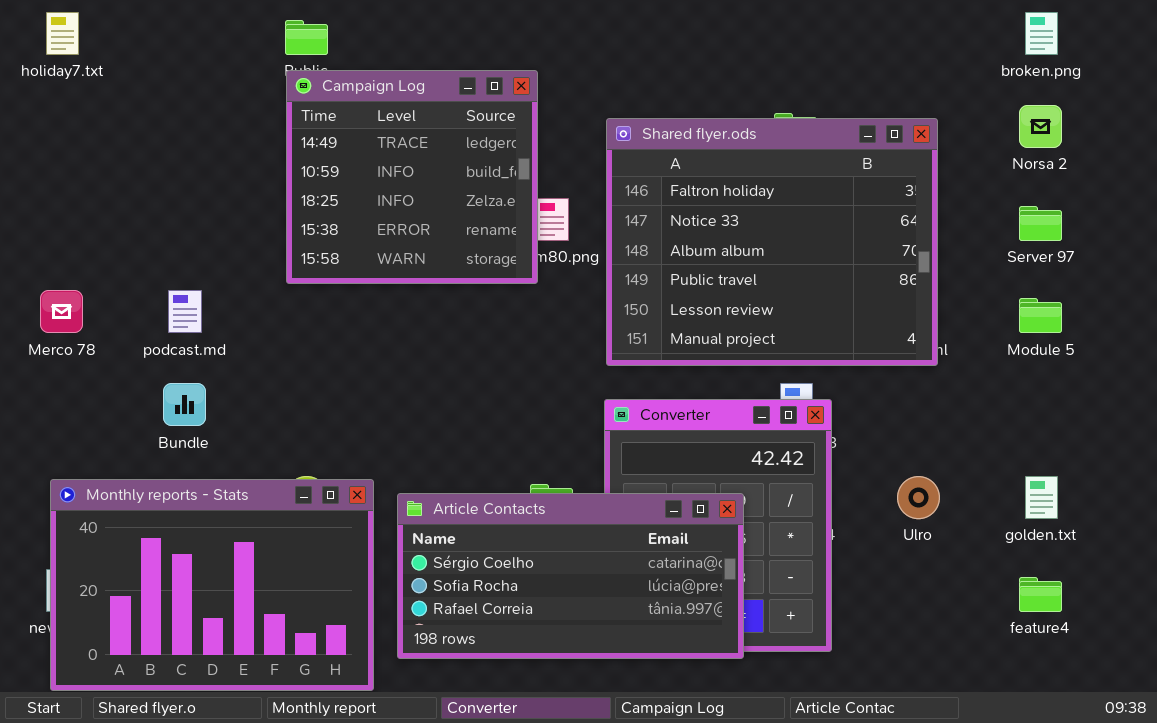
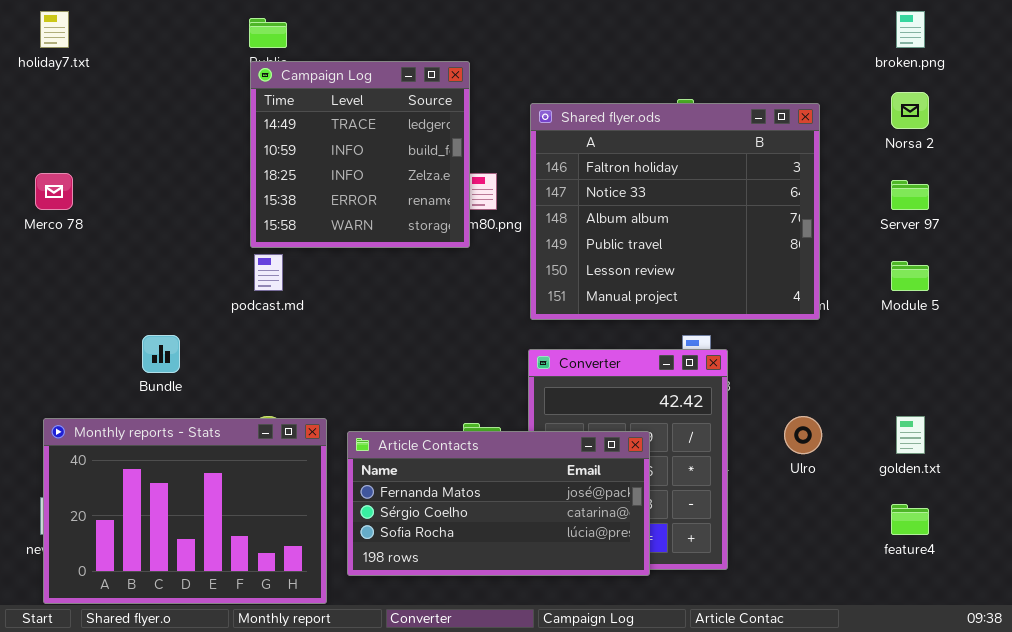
Merco 78: [40,290,83,333] -> [35,173,73,210], moved
podcast.md: [168,290,202,333] -> [254,254,283,291], moved
Article Contacts: [397,493,744,659] -> [347,431,650,576], scrolled up 1 row

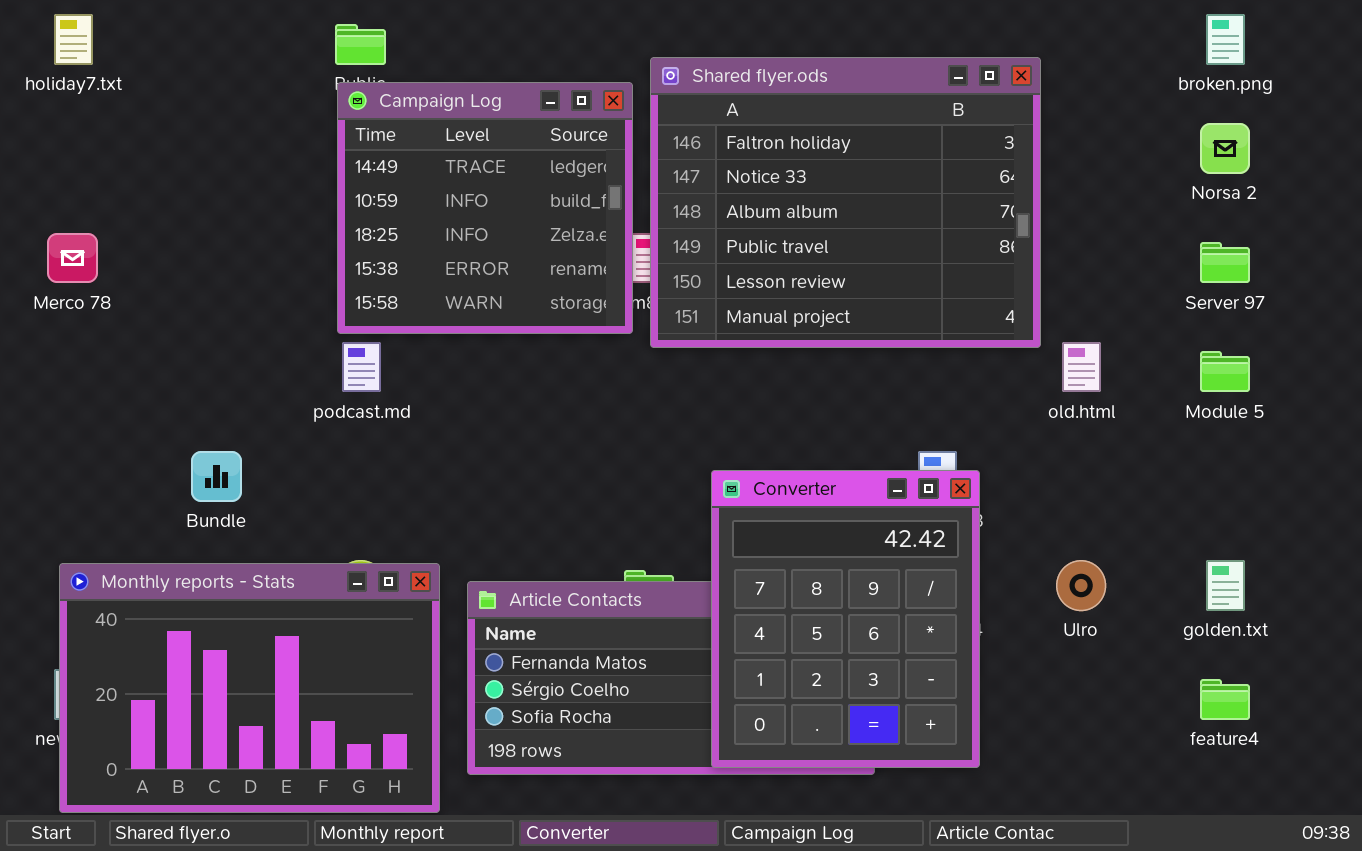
Shared flyer.ods: [530,103,820,320] -> [650,57,1041,348], moved
Converter: [528,349,728,570] -> [711,470,980,768], raised

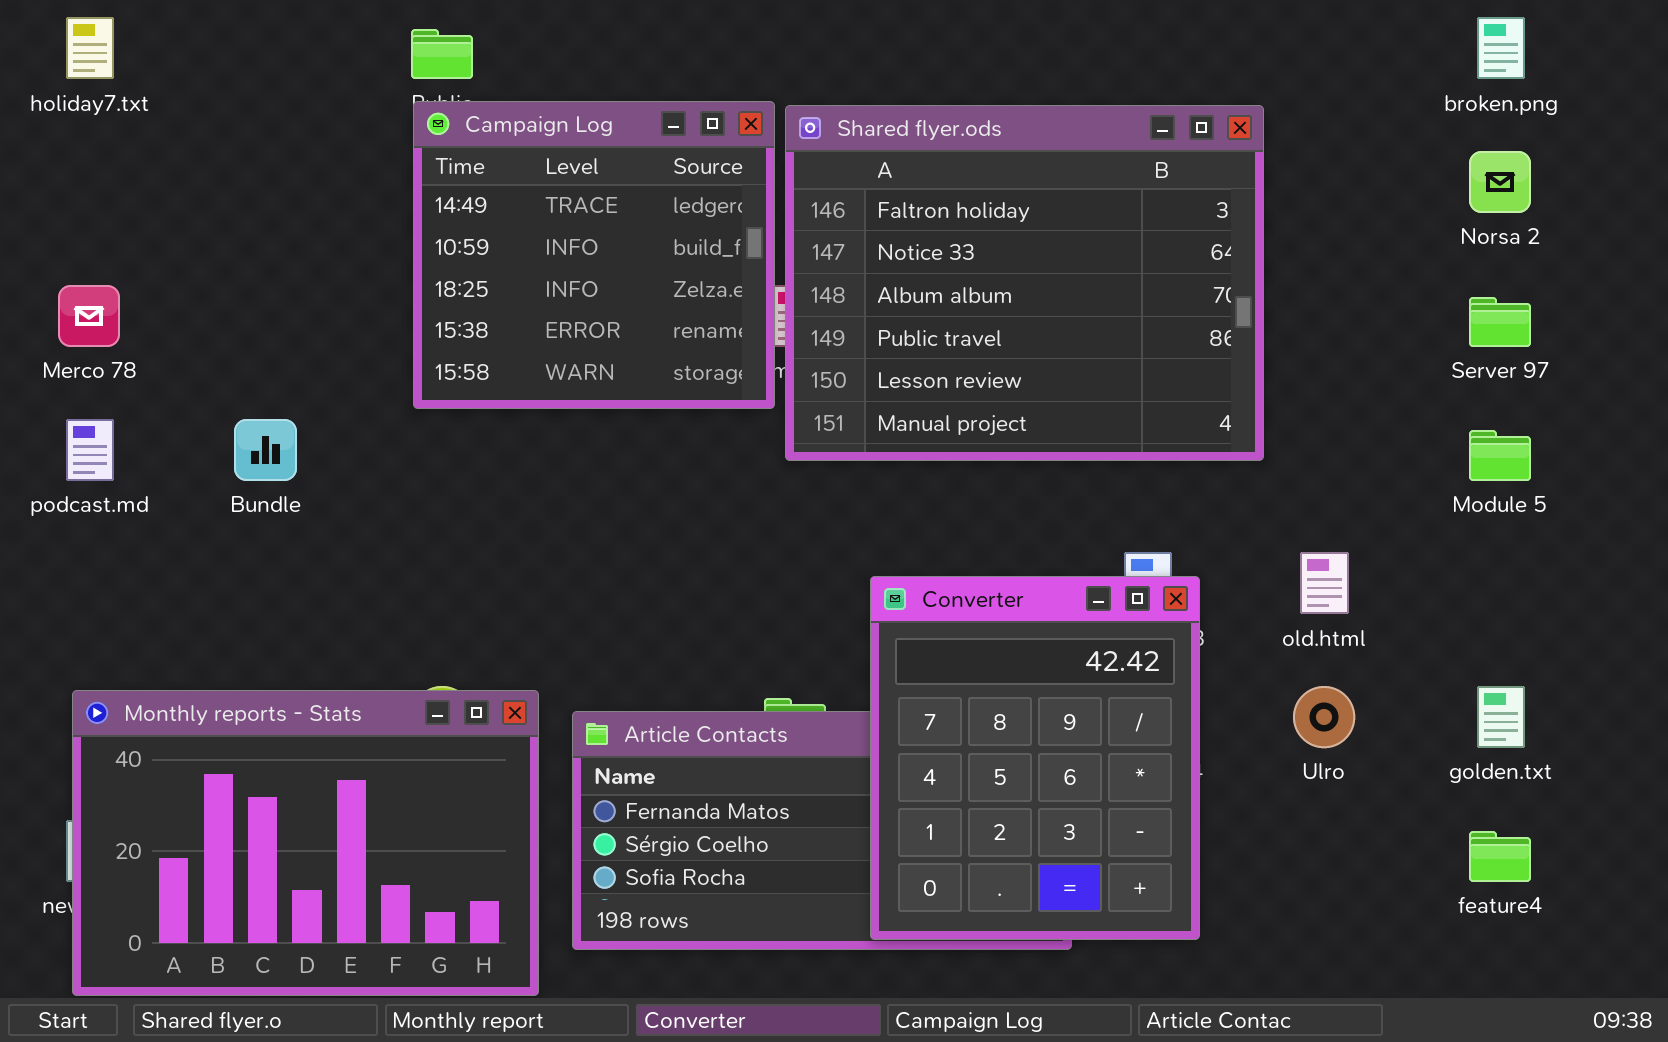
Shared flyer.ods: [650,57,1041,348] -> [785,105,1264,461], moved
podcast.md: [342,342,381,392] -> [66,419,114,481], moved
old.html: [1062,342,1101,392] -> [1300,552,1349,614], moved
Bundle: [191,451,242,502] -> [234,419,297,481], moved

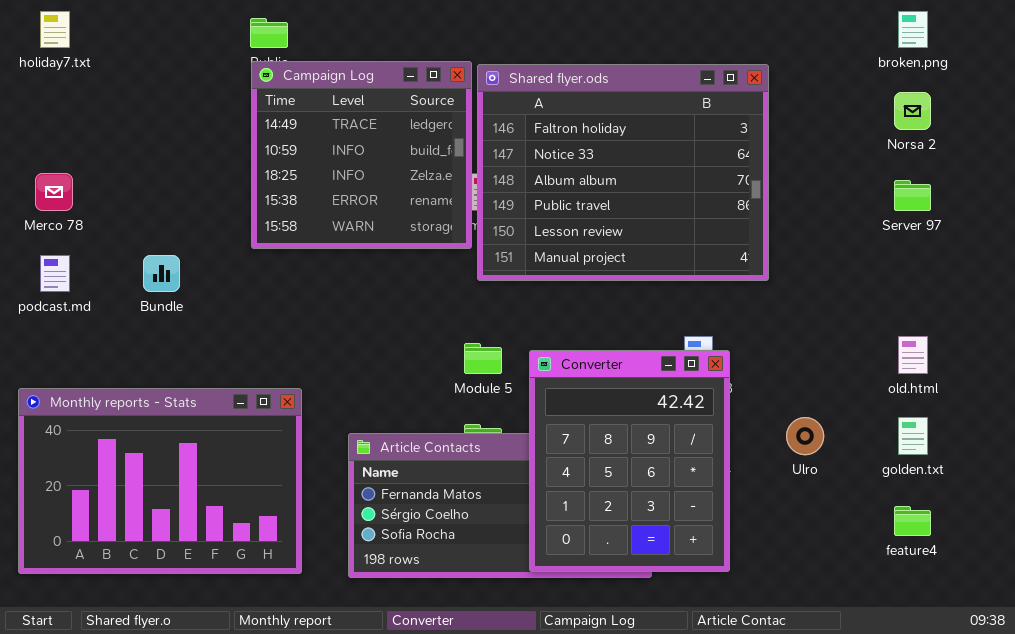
Module 5: [1469,430,1531,481] -> [464,343,502,374], moved
old.html: [1300,552,1349,614] -> [898,336,928,374], moved
Monthly reports - Stats: [72,690,539,996] -> [18,388,302,574], moved

